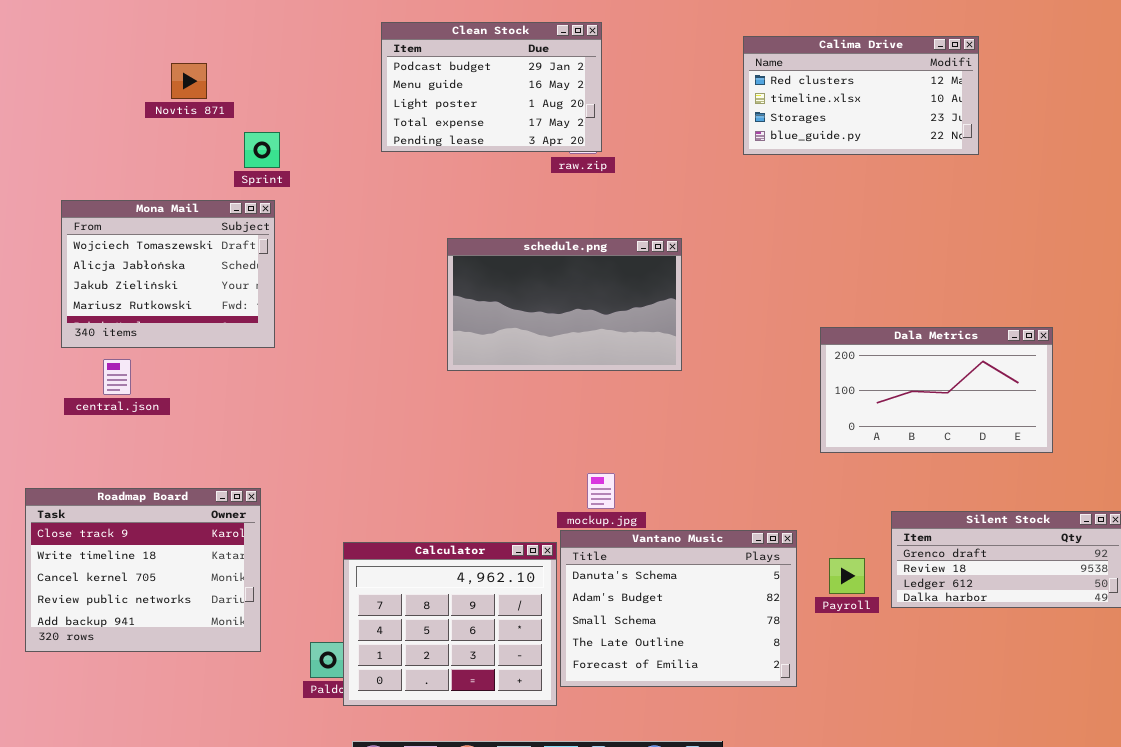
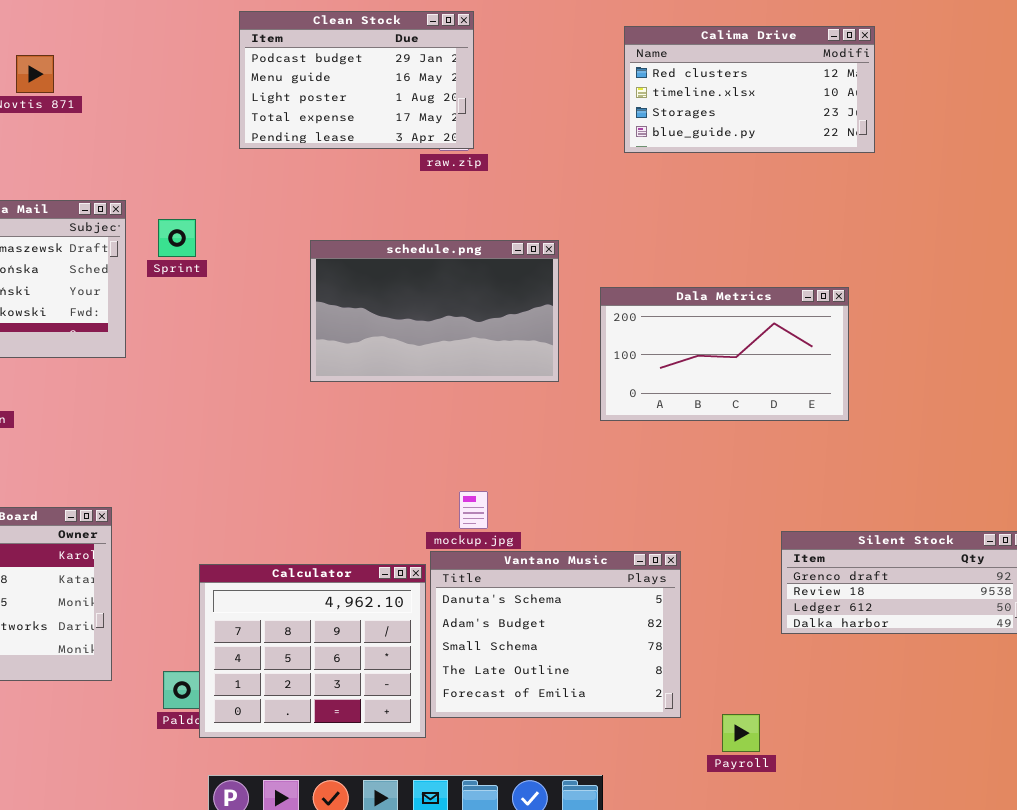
Sprint: [244,132,280,168] -> [158,219,196,257], moved
Dala Metrics: [820,327,1053,453] -> [600,287,849,421], moved
Payroll: [829,558,865,594] -> [722,714,760,752], moved

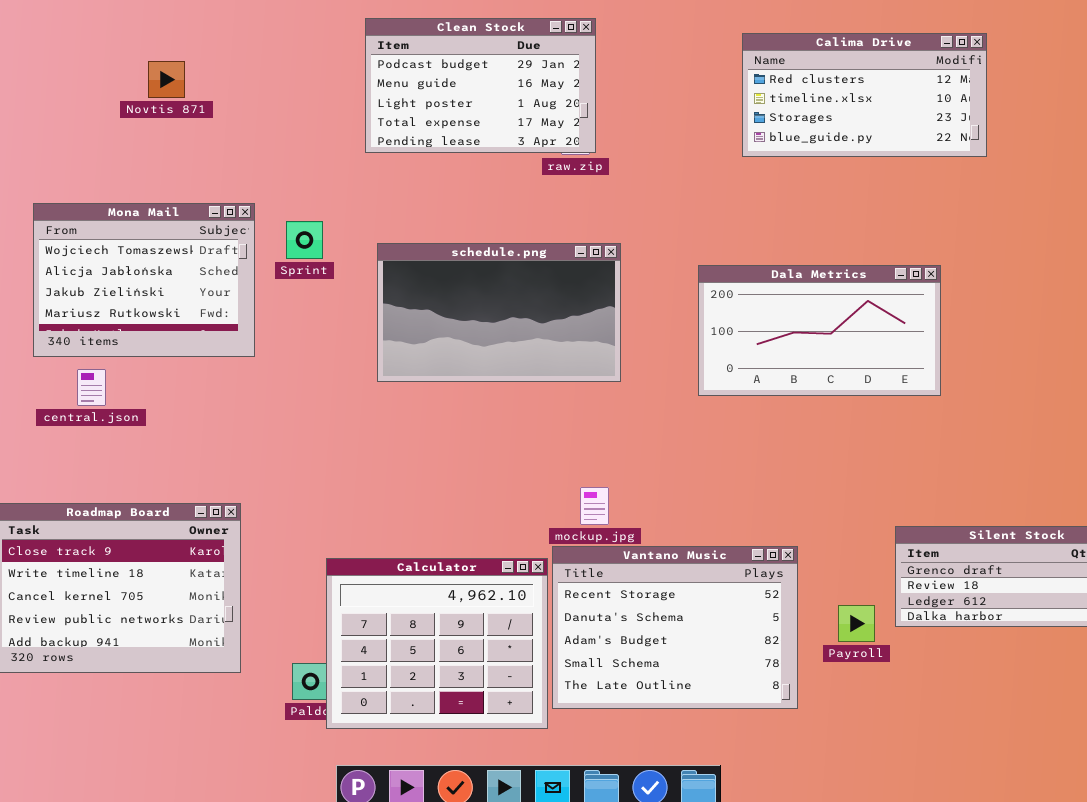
schedule.png: [310,240,559,382] -> [377,243,621,382], moved
Dala Metrics: [600,287,849,421] -> [698,265,941,396], moved
Vantano Music: [430,551,681,718] -> [552,546,798,709], scrolled up 1 row
Payroll: [722,714,760,752] -> [838,605,875,642], moved

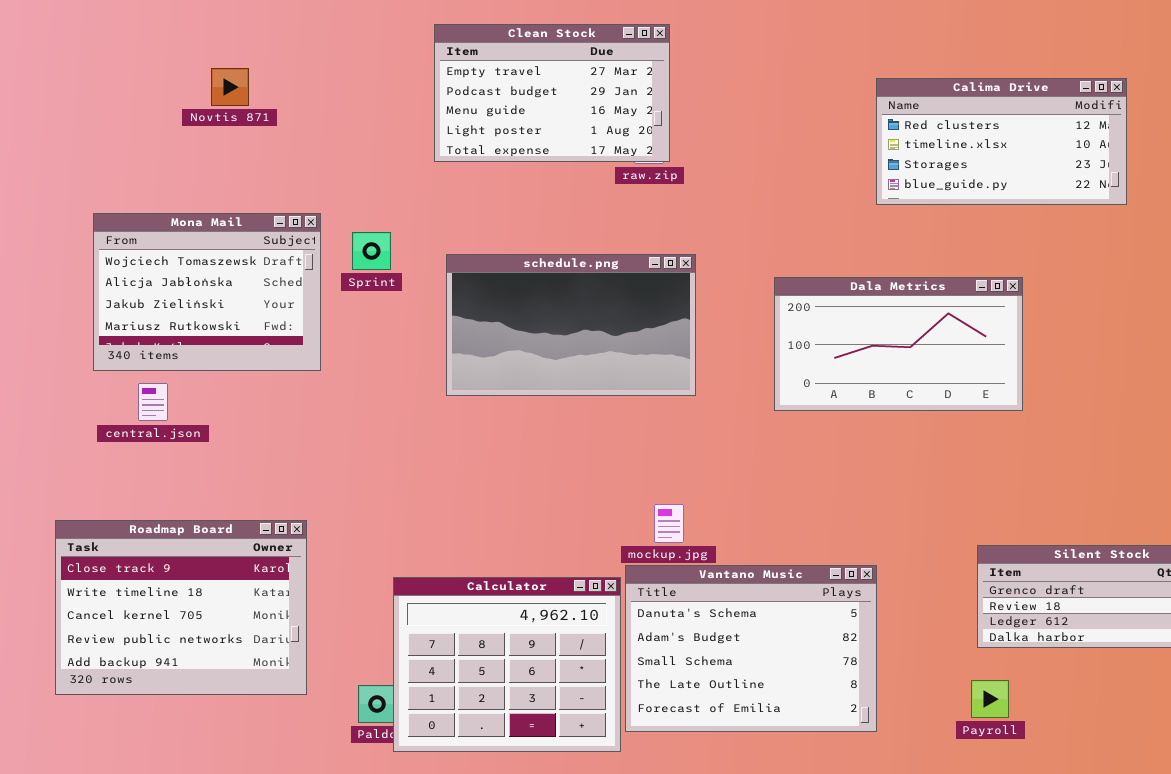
Clean Stock: [365,18,596,153] -> [434,24,670,162], scrolled up 1 row
Calima Drive: [742,33,987,157] -> [876,78,1127,205], moved
Vantano Music: [552,546,798,709] -> [625,565,877,732], scrolled down 1 row
Payroll: [838,605,875,642] -> [971,680,1009,718], moved

